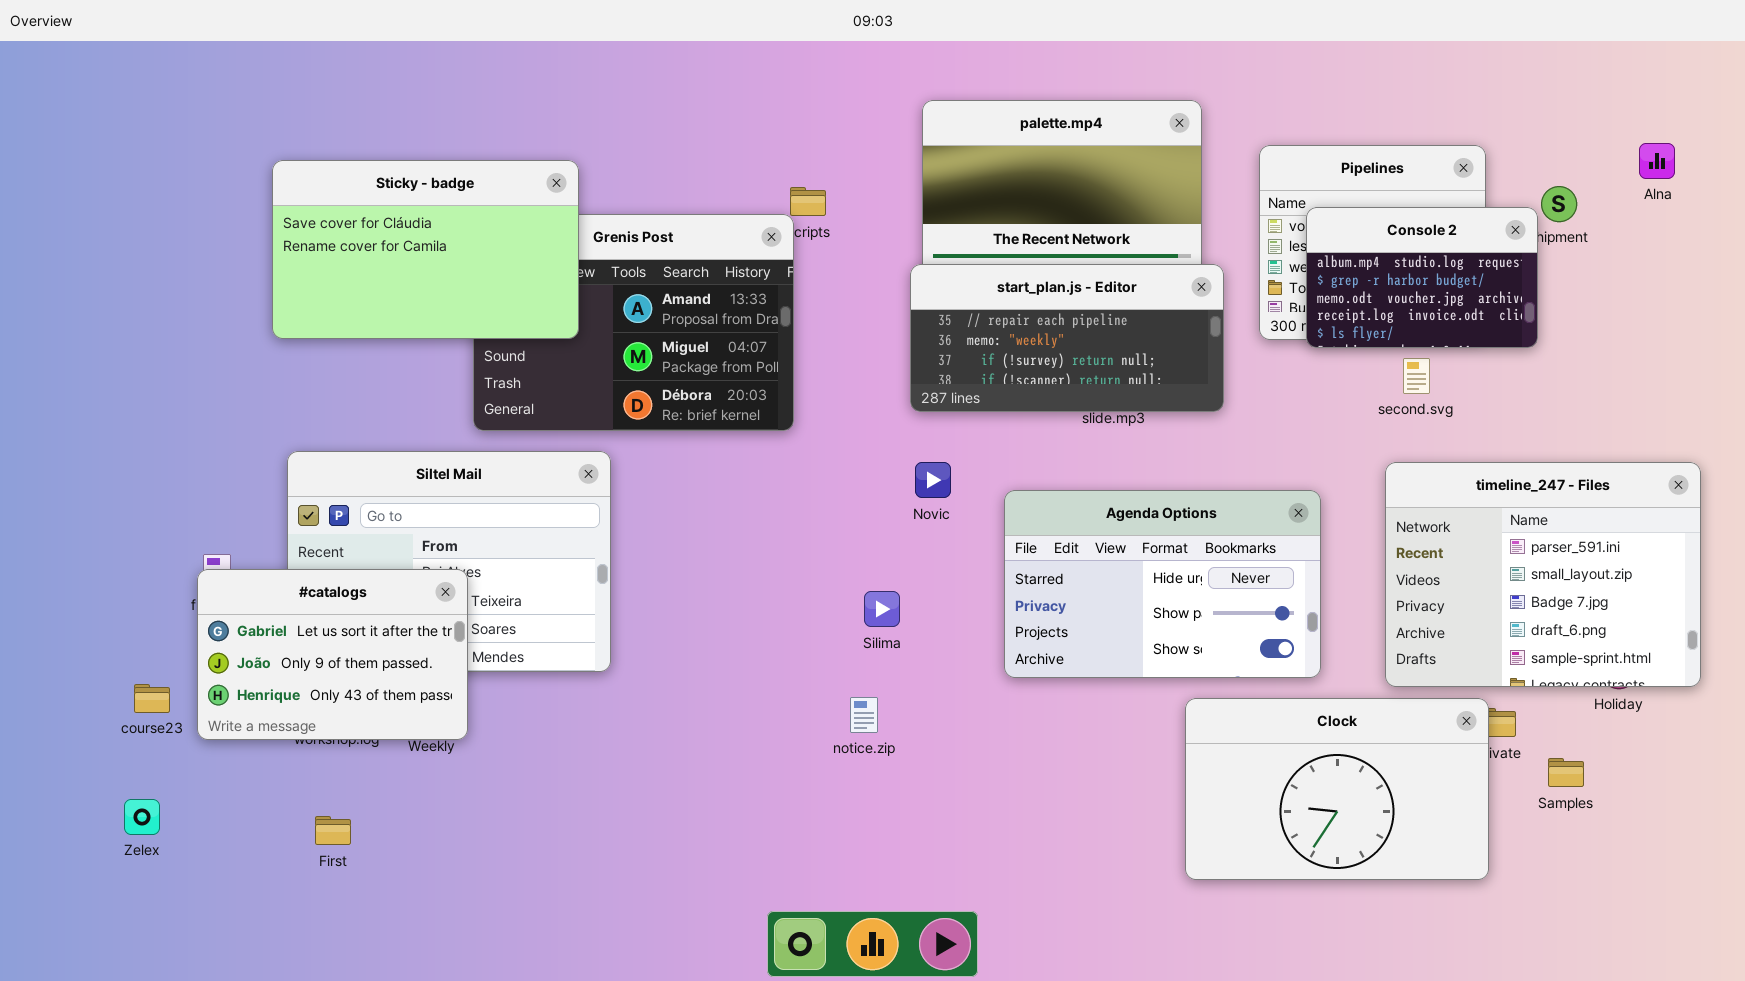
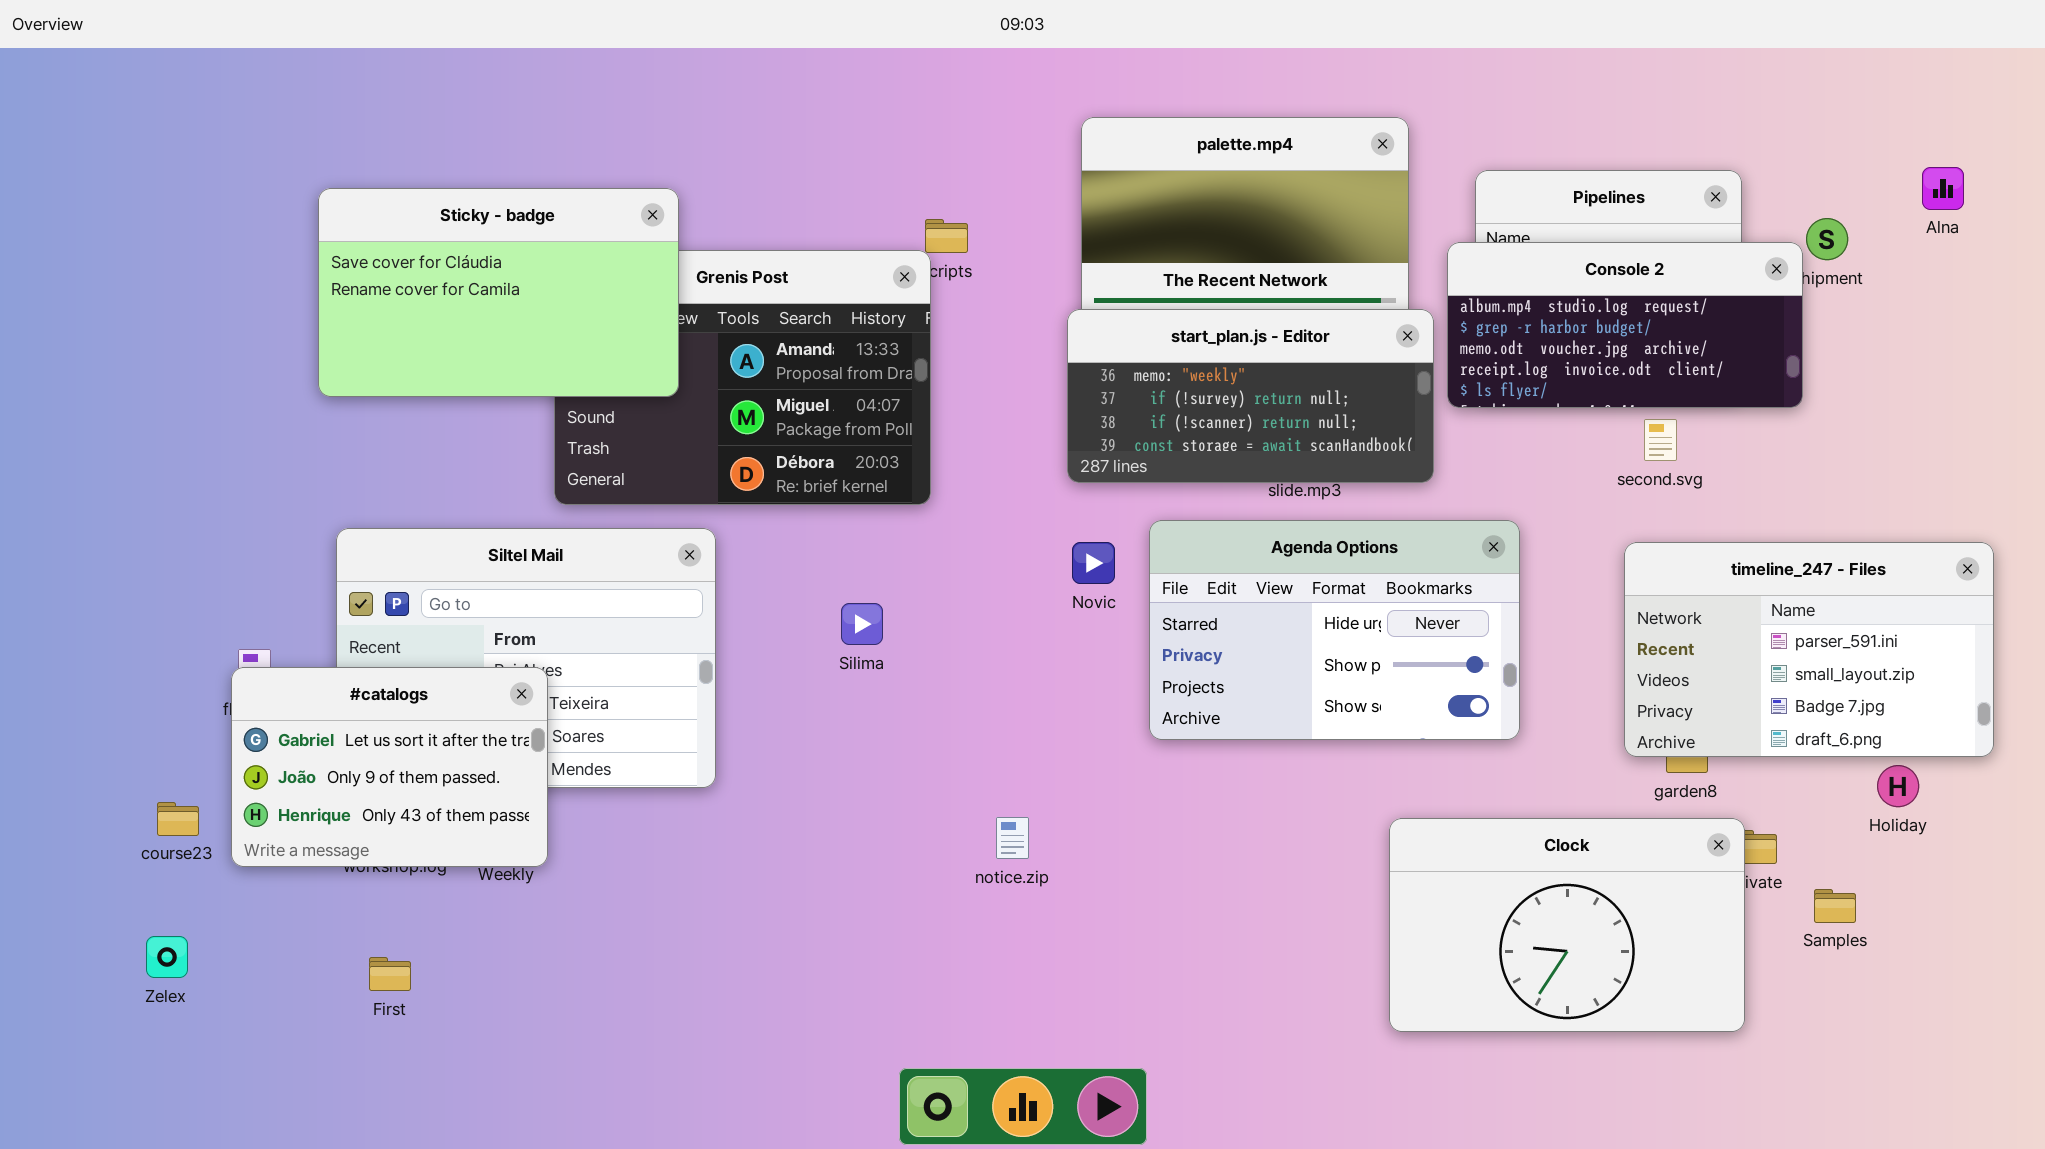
Console 2: [1306,207,1538,348] -> [1447,242,1803,408], resized
start_plan.js - Editor: [910,264,1224,412] -> [1067,309,1434,483], scrolled down 1 row
timeline_247 - Files: [1385,462,1701,687] -> [1624,542,1994,757], resized
Agenda Options: [1004,490,1321,678] -> [1149,520,1520,740], moved
Silima: [864,591,900,627] -> [841,603,883,645], moved

